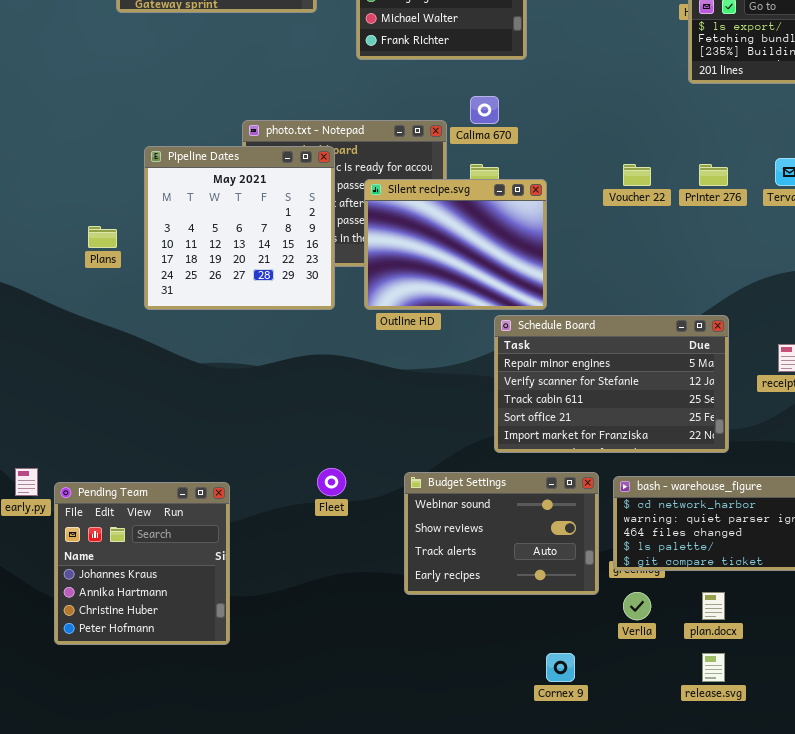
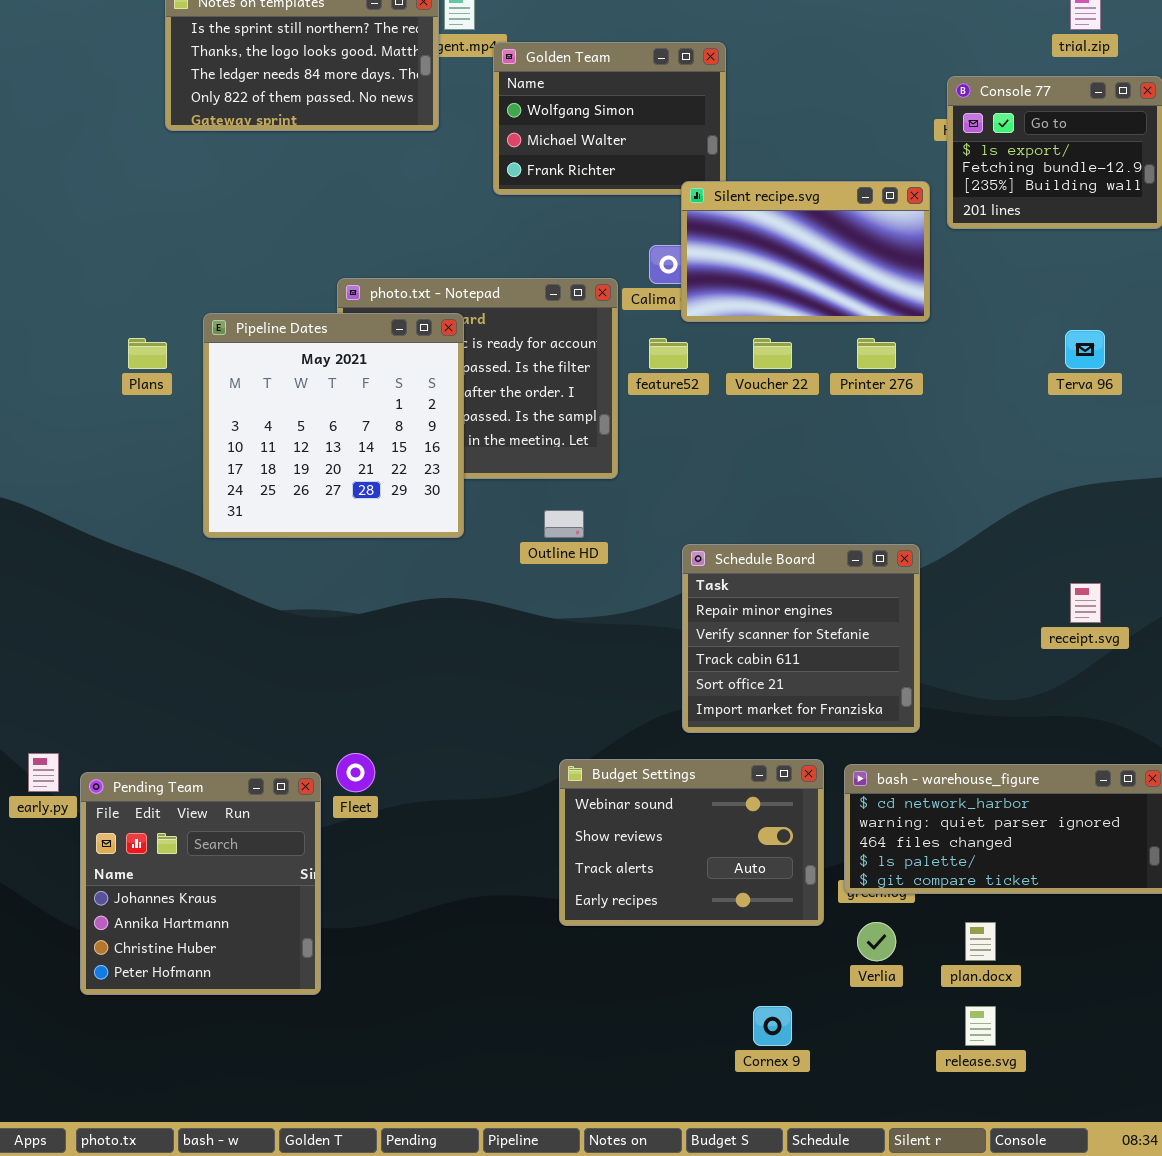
Voucher 22: [623,164,651,186] -> [753,338,792,369], moved
Printer 276: [699,164,728,186] -> [857,338,896,369], moved
Silent recipe.svg: [364,179,547,310] -> [681,181,930,322], moved, resized
Plans: [88,226,117,248] -> [128,338,167,369], moved
Schedule Board: [494,315,729,453] -> [682,544,920,733], resized
Fleet: [317,468,346,496] -> [336,753,375,792], moved

